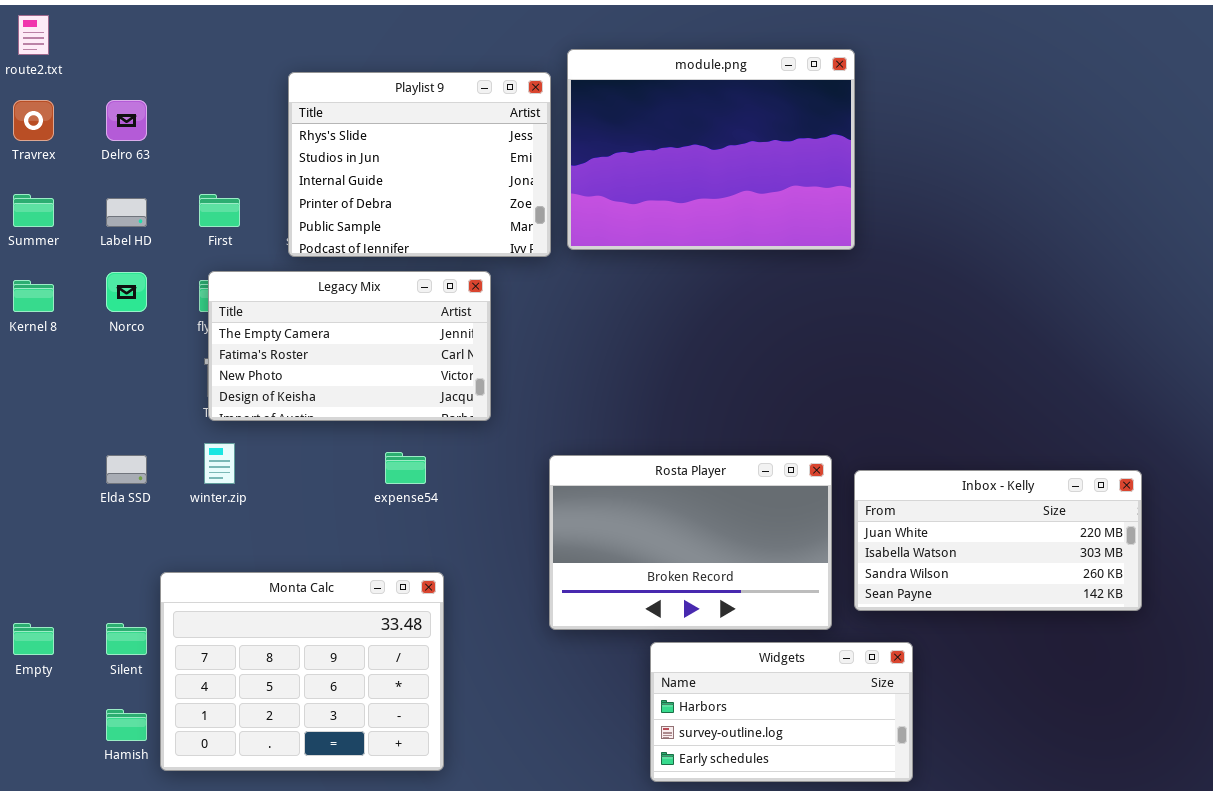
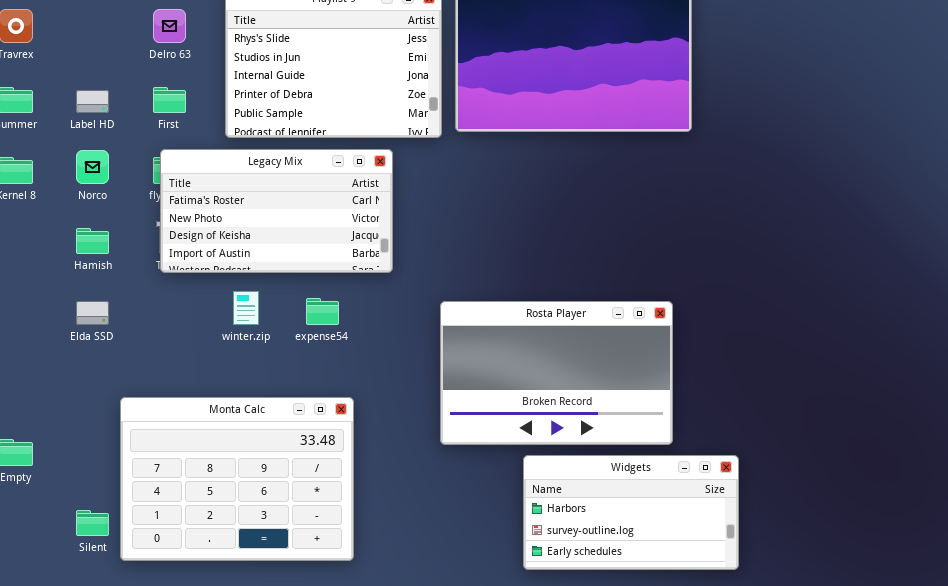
Delro 63: [106,100,147,141] -> [153,9,186,43], moved
Legacy Mix: [208,271,491,421] -> [160,149,393,273], scrolled down 1 row
winter.zip: [204,443,235,484] -> [233,291,259,325], moved
Inbox - Kelly: [854,470,1142,611] -> none, closed
Silent: [106,623,147,655] -> [76,510,109,536], moved
Hamish: [106,709,147,741] -> [76,228,109,254], moved

